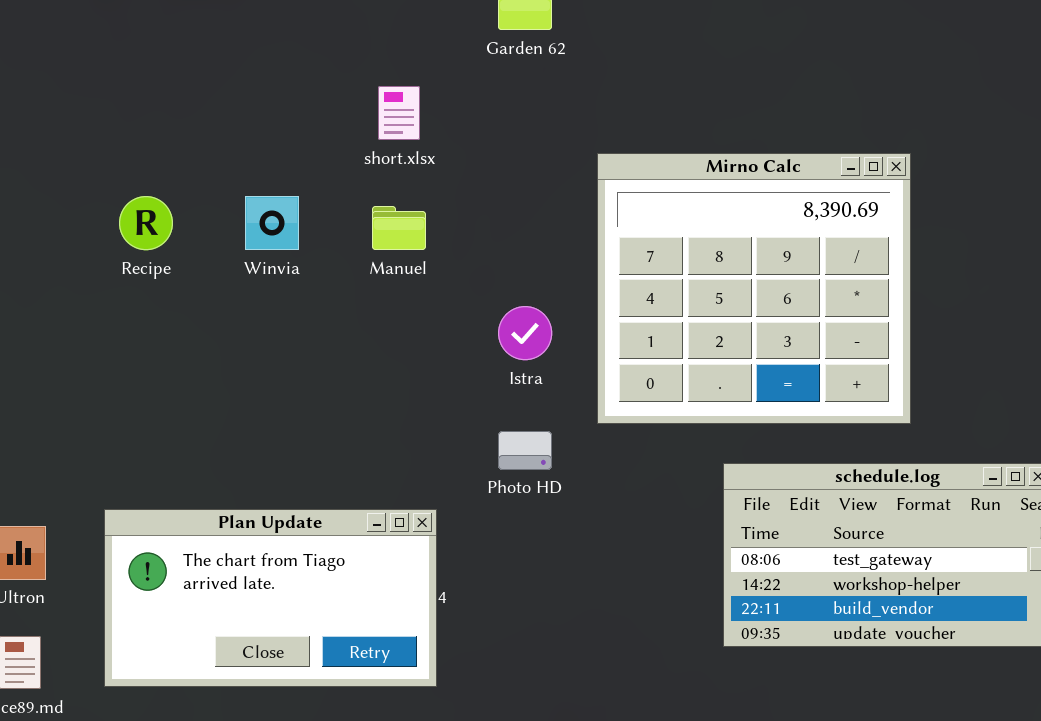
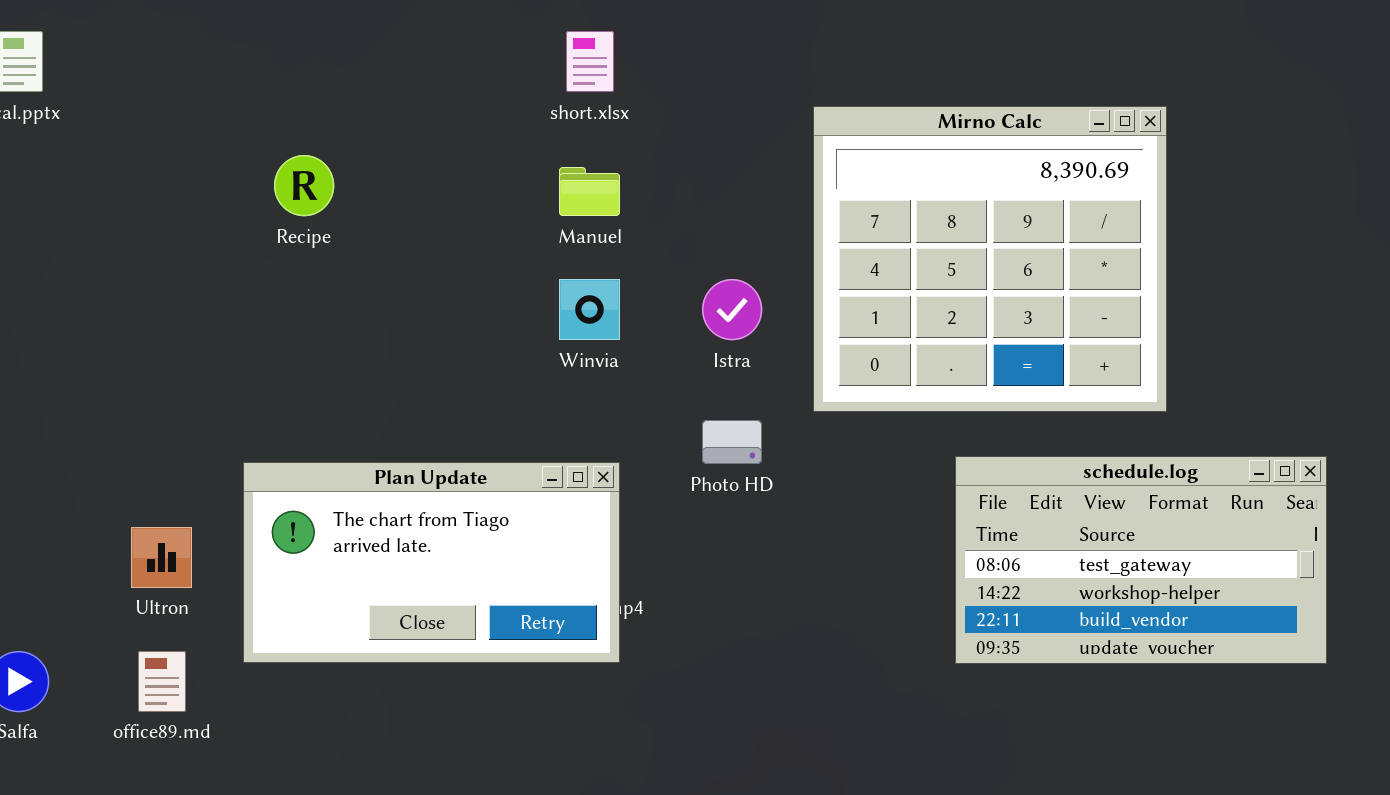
Winvia: [245,196,299,250] -> [559,279,620,340], moved
Plan Update: [104,509,437,687] -> [243,462,620,663], moved

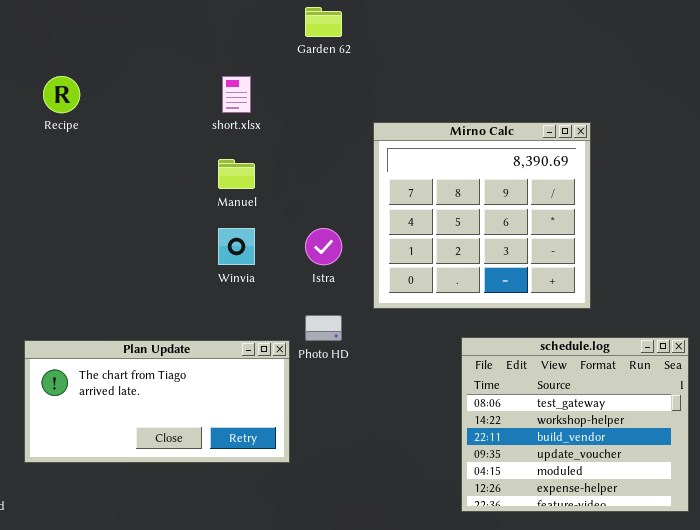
Recipe: [274,155,334,216] -> [43,76,80,113], moved
schedule.log: [955,456,1327,664] -> [461,337,689,512], resized
Plan Update: [243,462,620,663] -> [24,340,290,463], resized

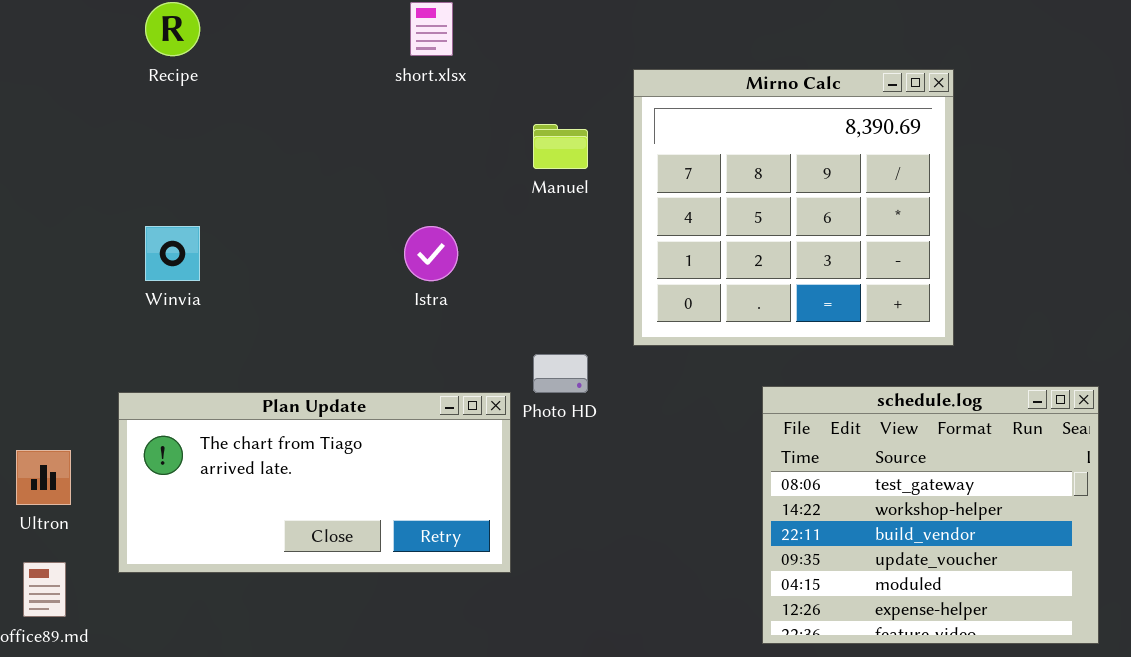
Manuel: [218,159,255,189] -> [533,124,588,169], moved
Winvia: [218,228,255,265] -> [145,226,200,281], moved
Istra: [305,228,342,265] -> [404,226,458,281], moved

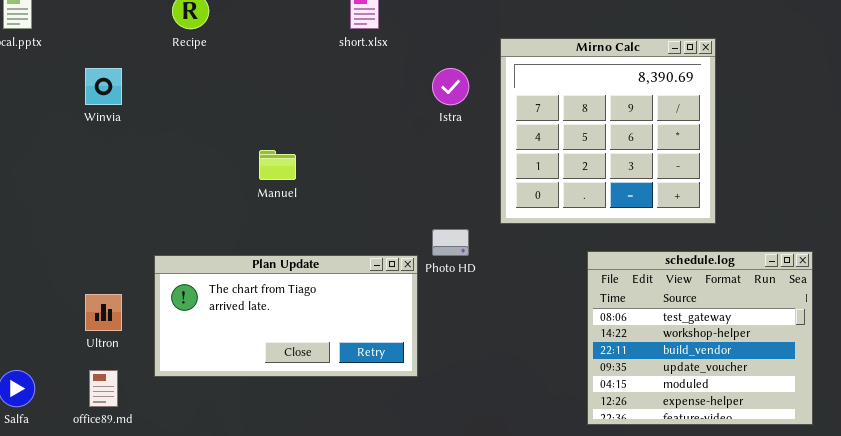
Manuel: [533,124,588,169] -> [259,150,296,180], moved
Winvia: [145,226,200,281] -> [85,68,122,105], moved
Istra: [404,226,458,281] -> [432,68,469,105], moved

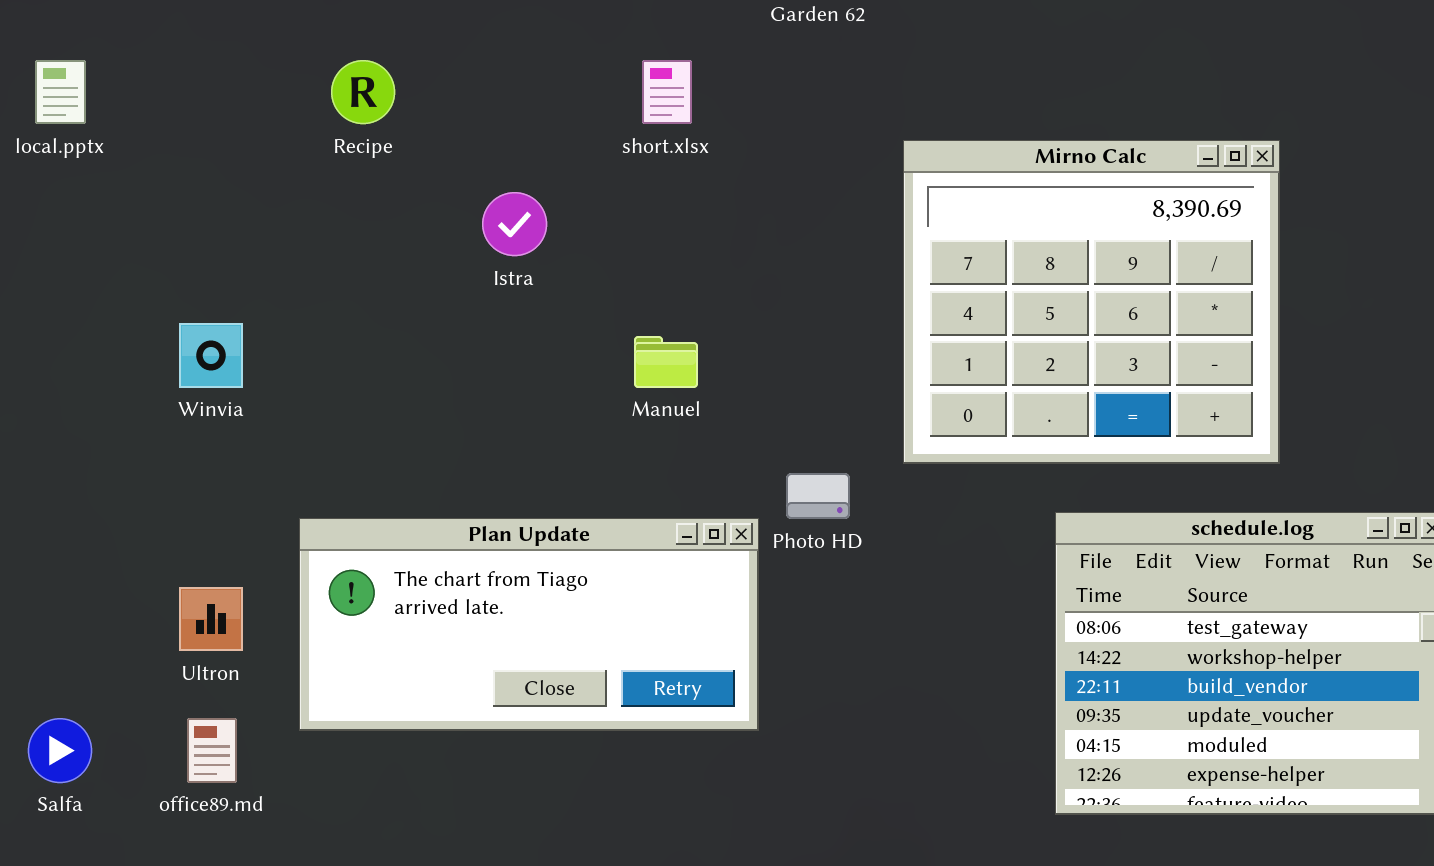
Winvia: [85,68,122,105] -> [179,323,243,388], moved
Istra: [432,68,469,105] -> [482,192,547,256], moved
Manuel: [259,150,296,180] -> [634,336,698,388], moved

